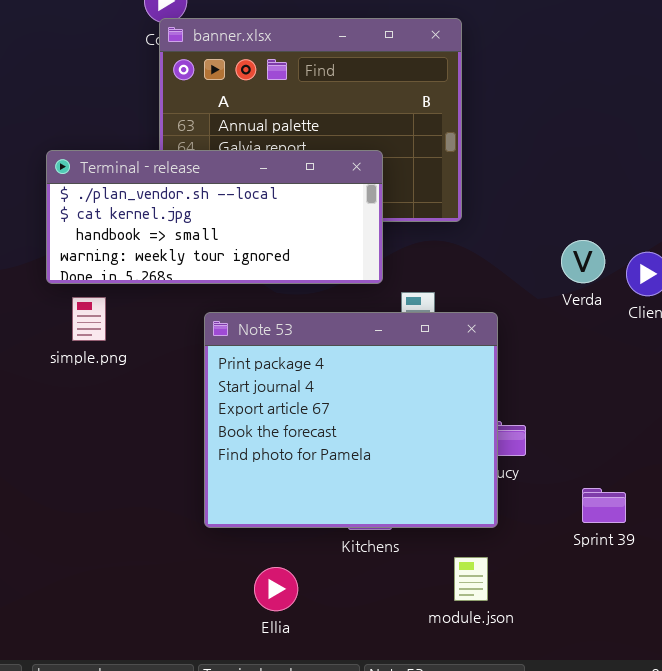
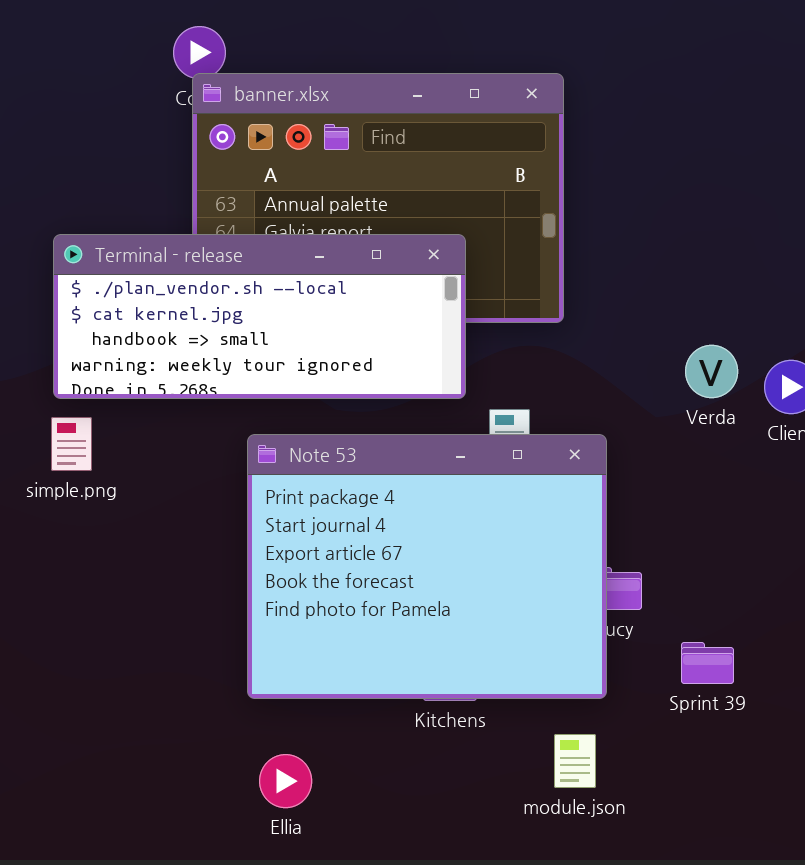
simple.png: [72,297,106,341] -> [51,417,92,471], moved
Sprint 39: [582,488,626,523] -> [681,642,734,684], moved
Ellia: [254,567,298,611] -> [259,754,312,808], moved

